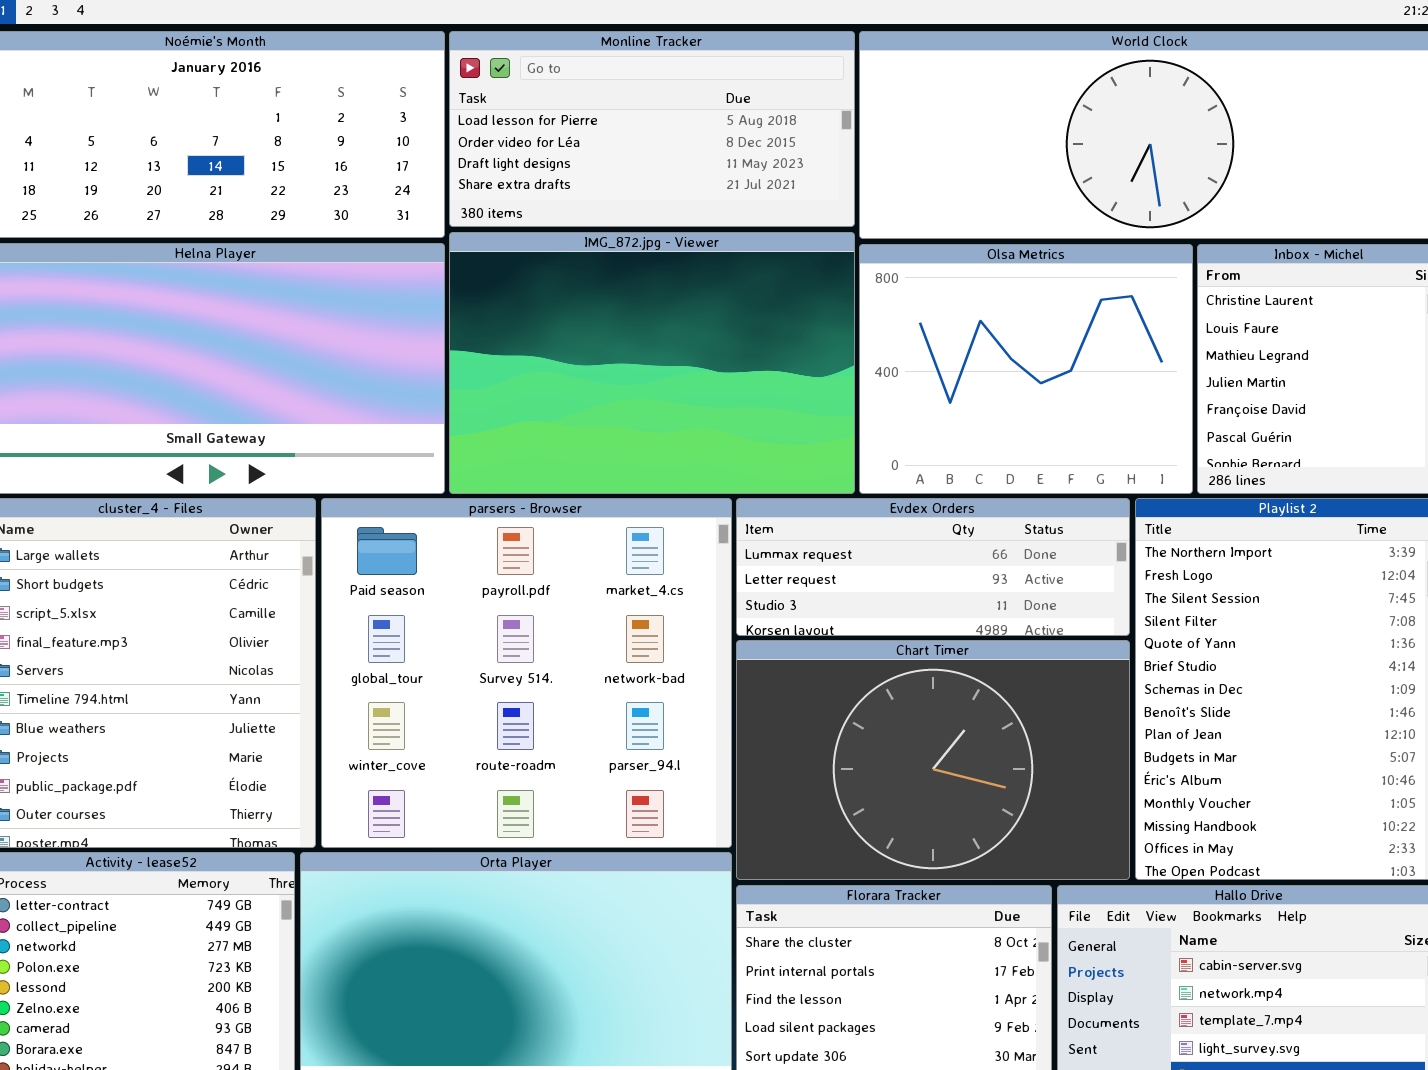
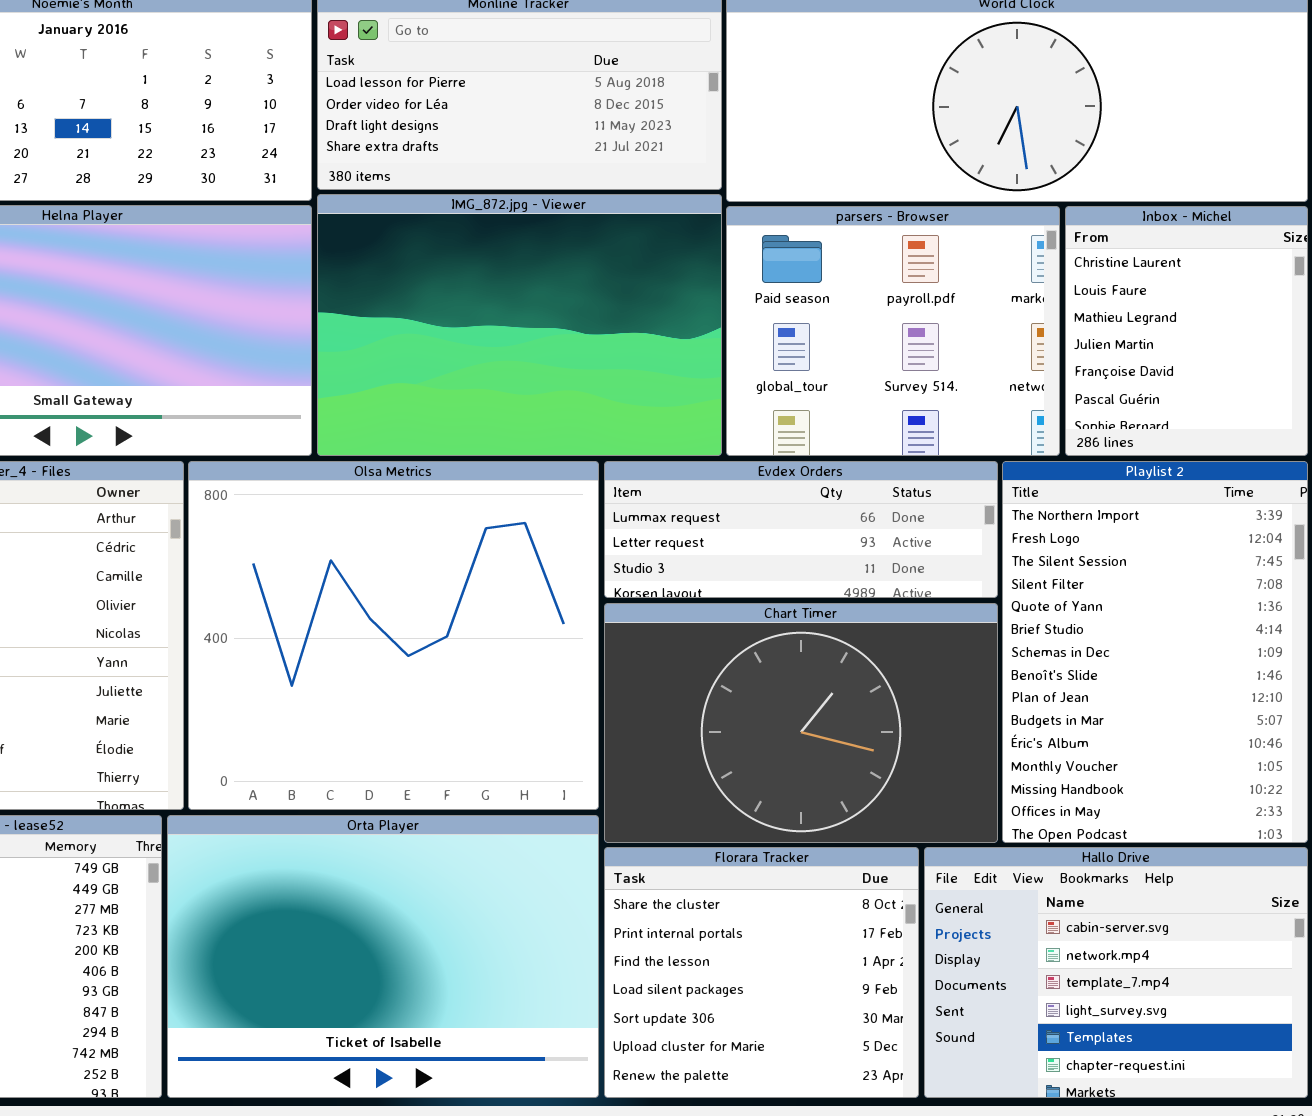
Olsa Metrics: [859,244,1193,494] -> [188,461,599,810], moved, resized
parsers - Browser: [321,498,732,848] -> [726,206,1060,456], moved, resized

